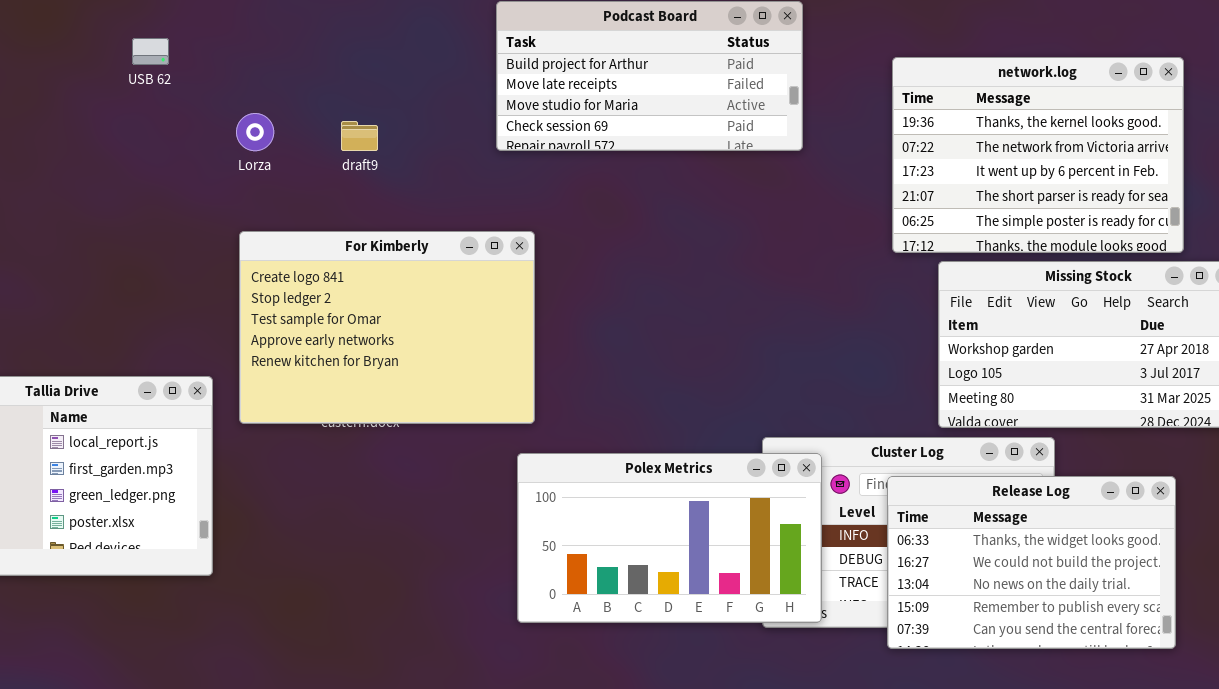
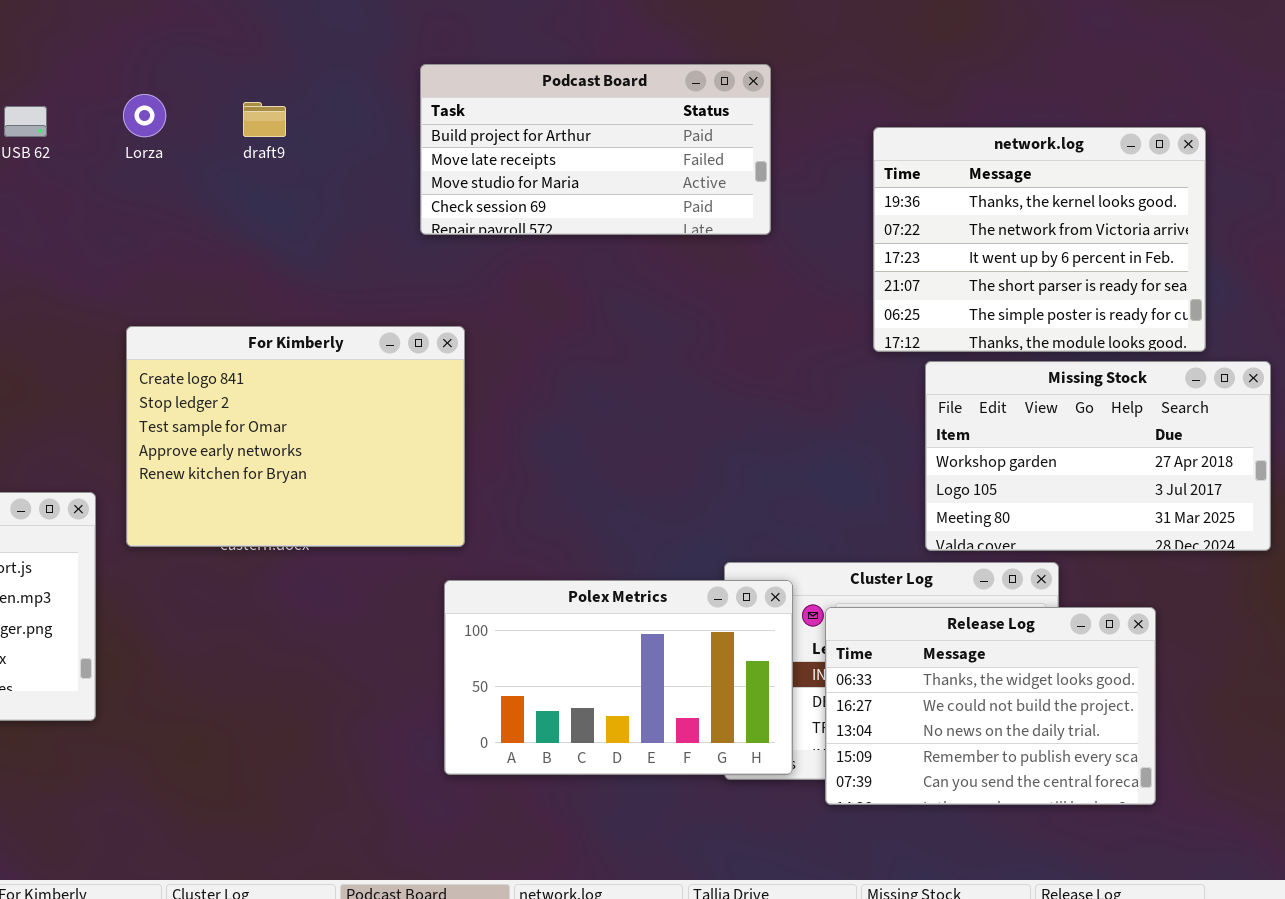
Lorza: [236,113,274,151] -> [123,94,166,137], moved
draft9: [341,121,378,151] -> [243,102,286,137], moved
Release Log: [887,476,1176,649] -> [825,607,1156,805], moved

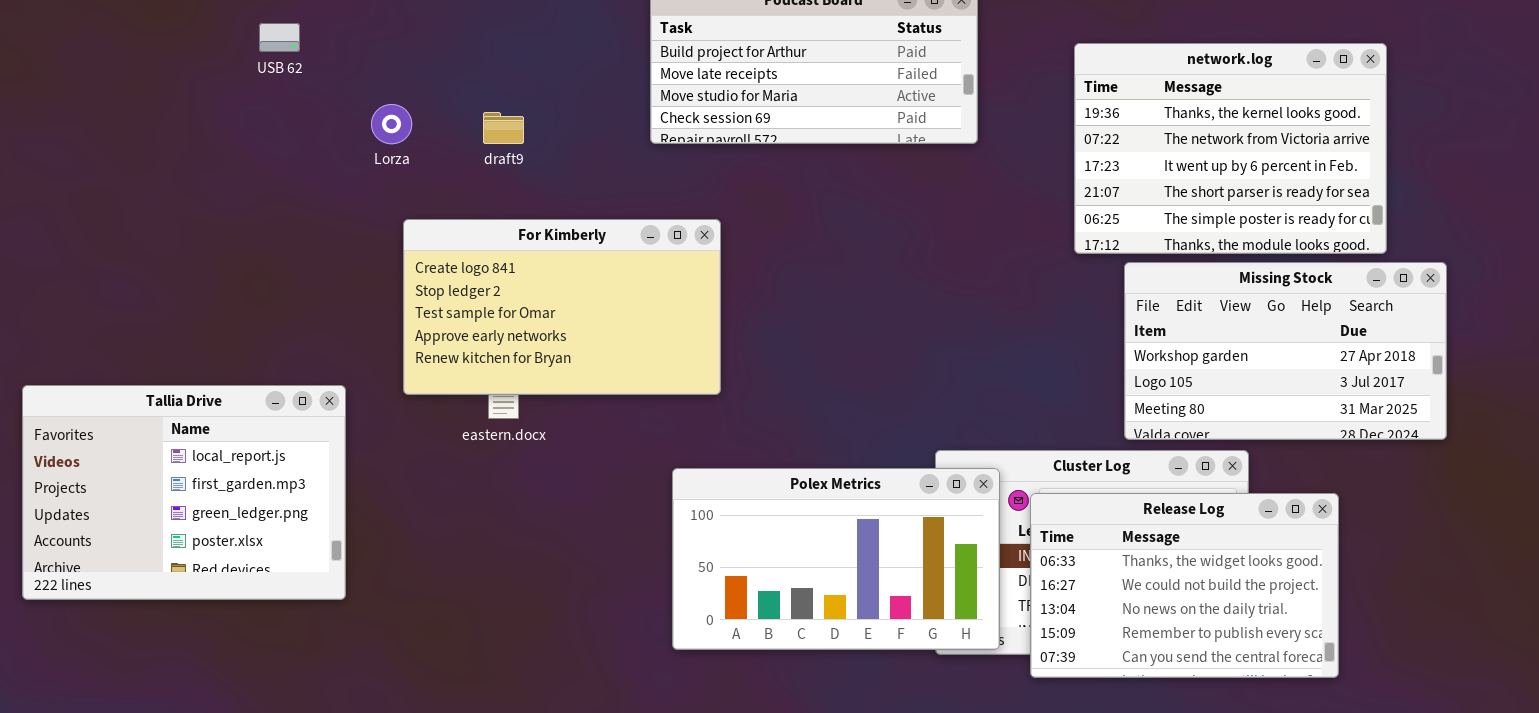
Lorza: [123,94,166,137] -> [371,104,412,144], moved
draft9: [243,102,286,137] -> [483,112,524,144], moved
For Kimberly: [126,326,465,547] -> [403,219,721,395], moved, resized

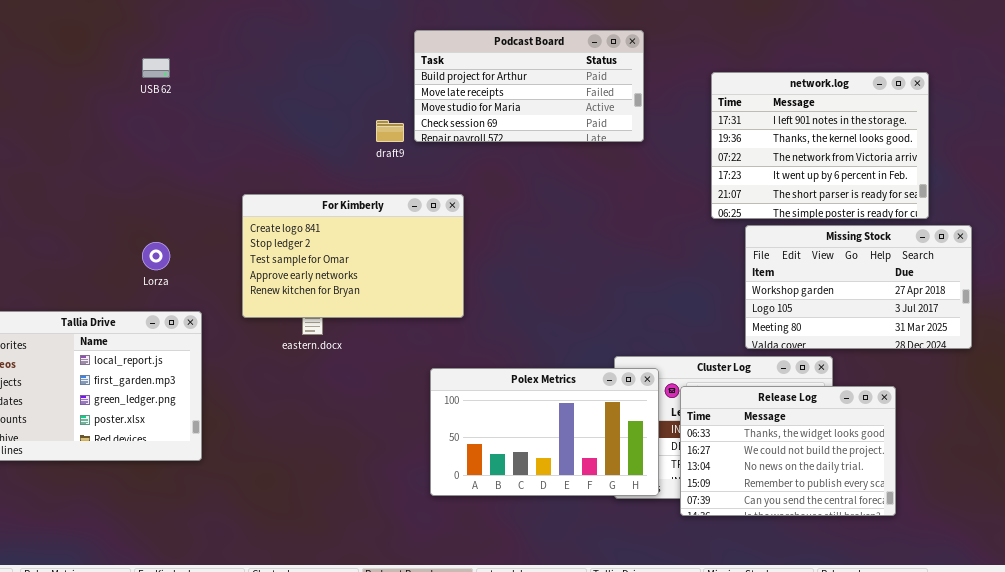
network.log: [1074,43,1387,254] -> [711,72,929,219], scrolled up 1 row
Lorza: [371,104,412,144] -> [142,242,170,270], moved
draft9: [483,112,524,144] -> [376,120,404,142], moved

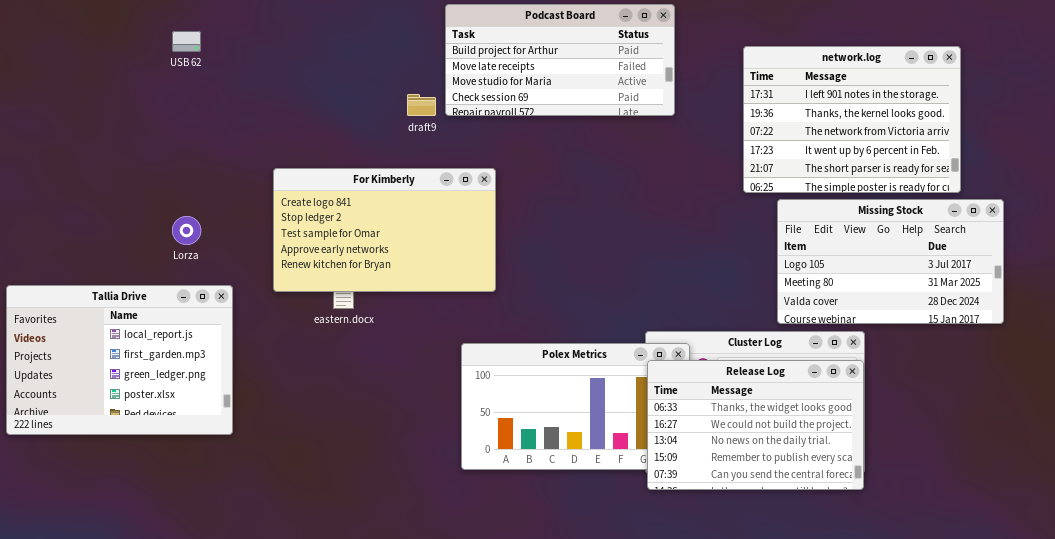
Missing Stock: [745,225,972,349] -> [777,199,1004,324], scrolled down 1 row
Release Log: [680,386,896,516] -> [647,360,864,490], moved

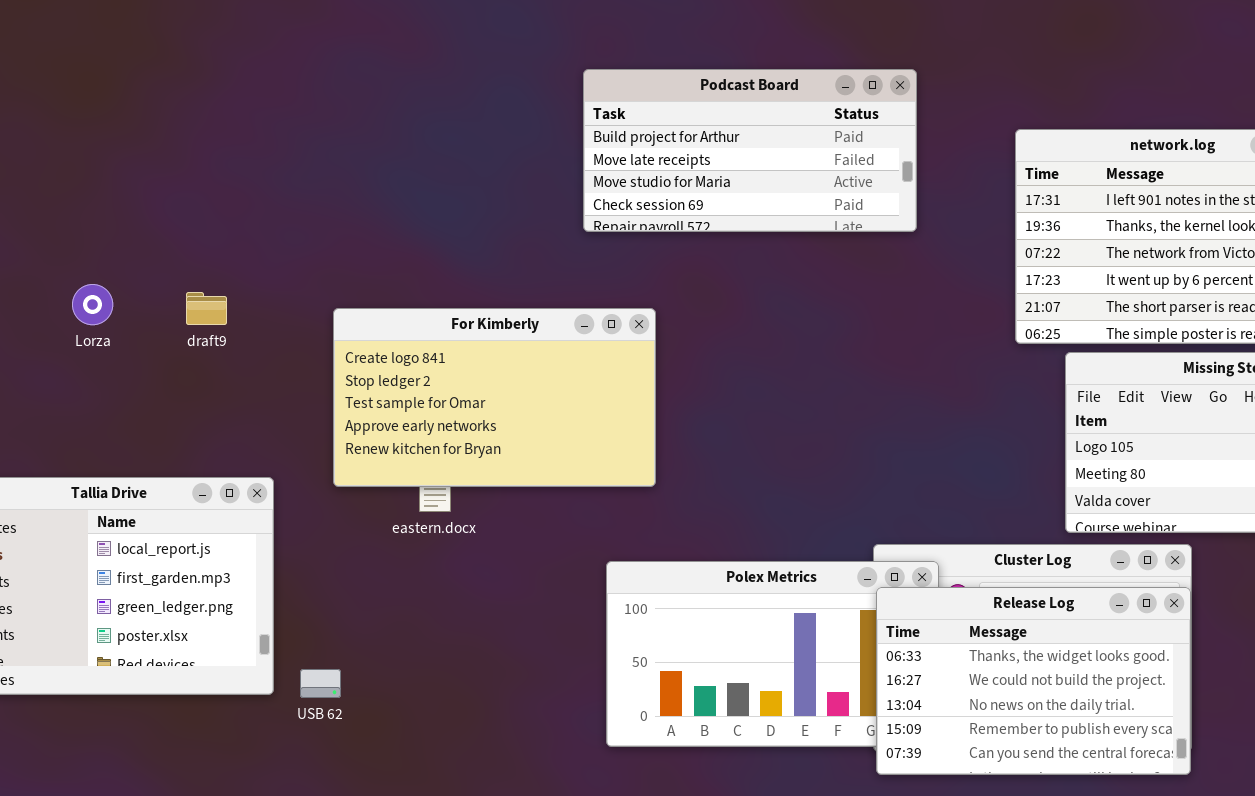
USB 62: [172,31,201,52] -> [300,669,341,698], moved
draft9: [407,94,436,116] -> [186,292,227,325], moved
Lorza: [172,216,201,245] -> [72,284,113,325], moved

